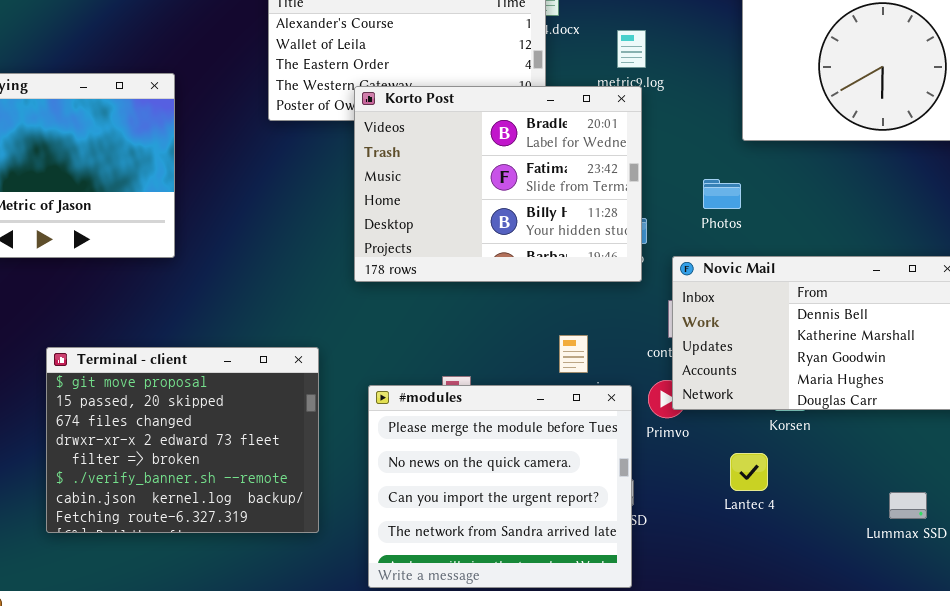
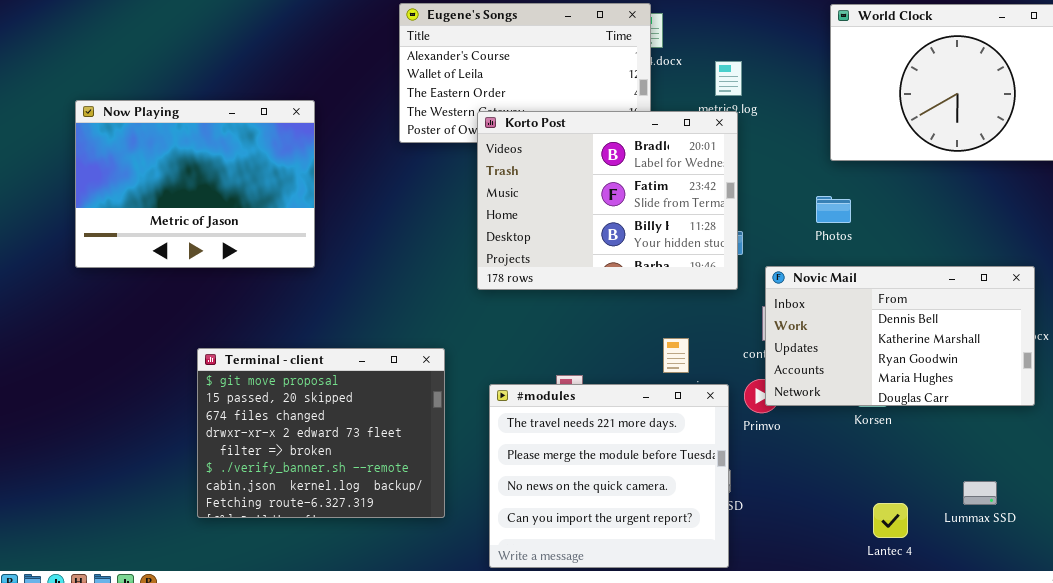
Photos: [703,179,741,209] -> [816,196,851,223], moved
#modules: [368,385,632,588] -> [489,384,729,568], scrolled up 1 row
Lantec 4: [730,453,768,491] -> [873,503,908,538], moved

